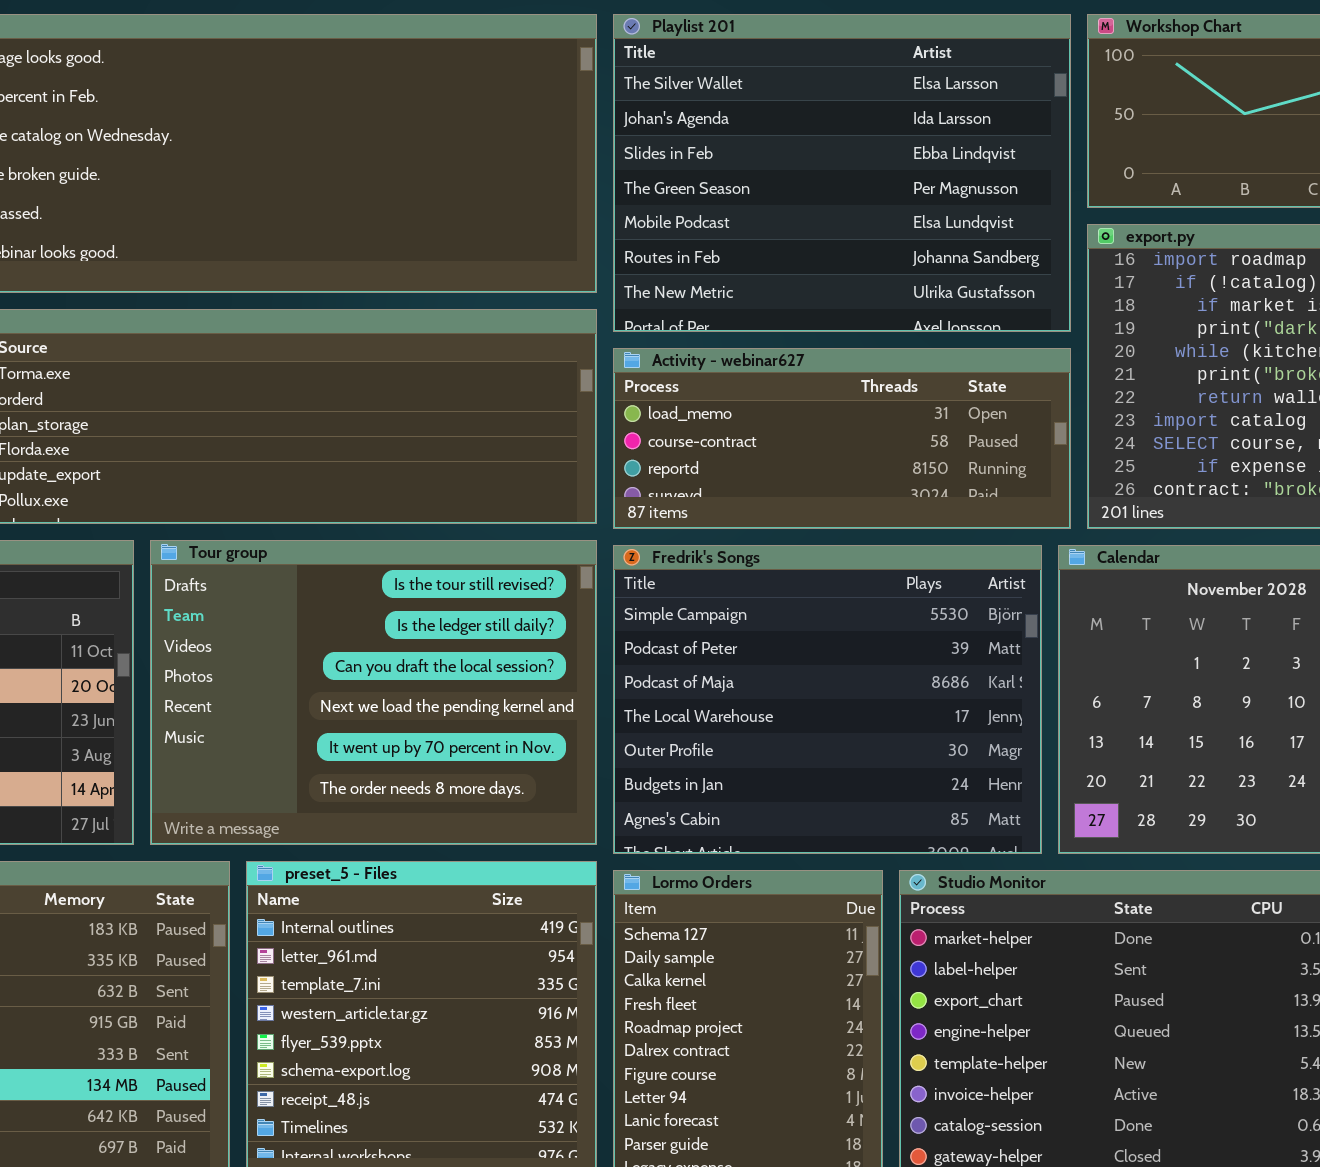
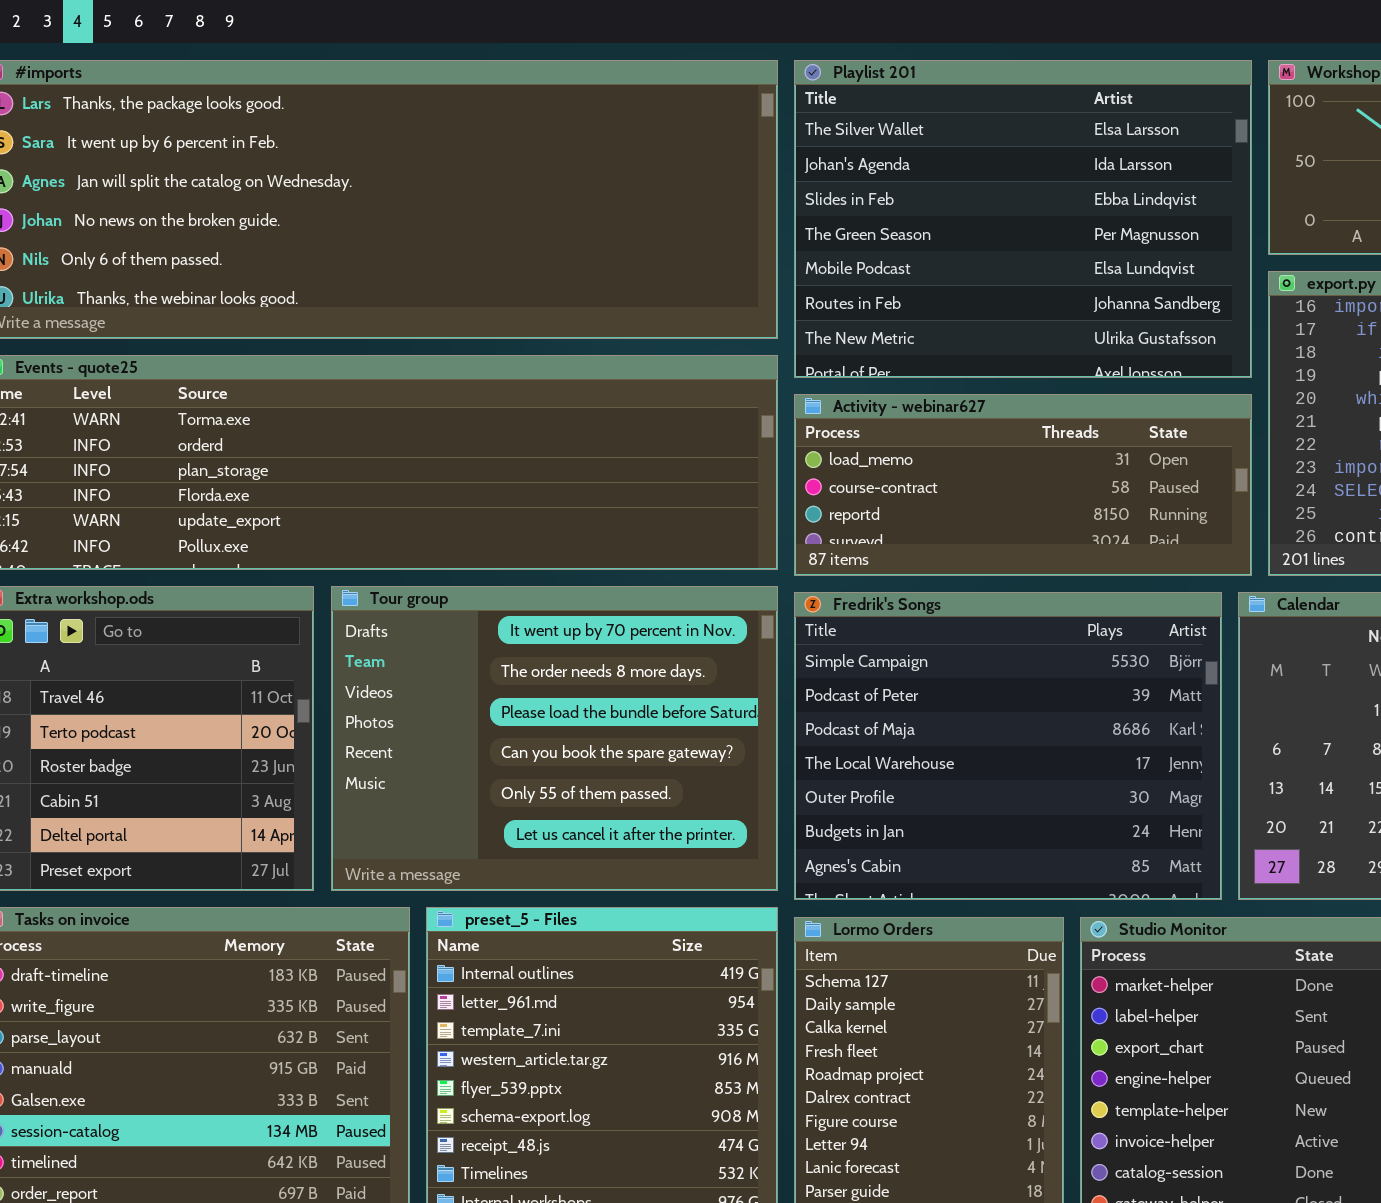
Tour group: [150,540,597,845] -> [331,586,778,891], scrolled down 4 rows

